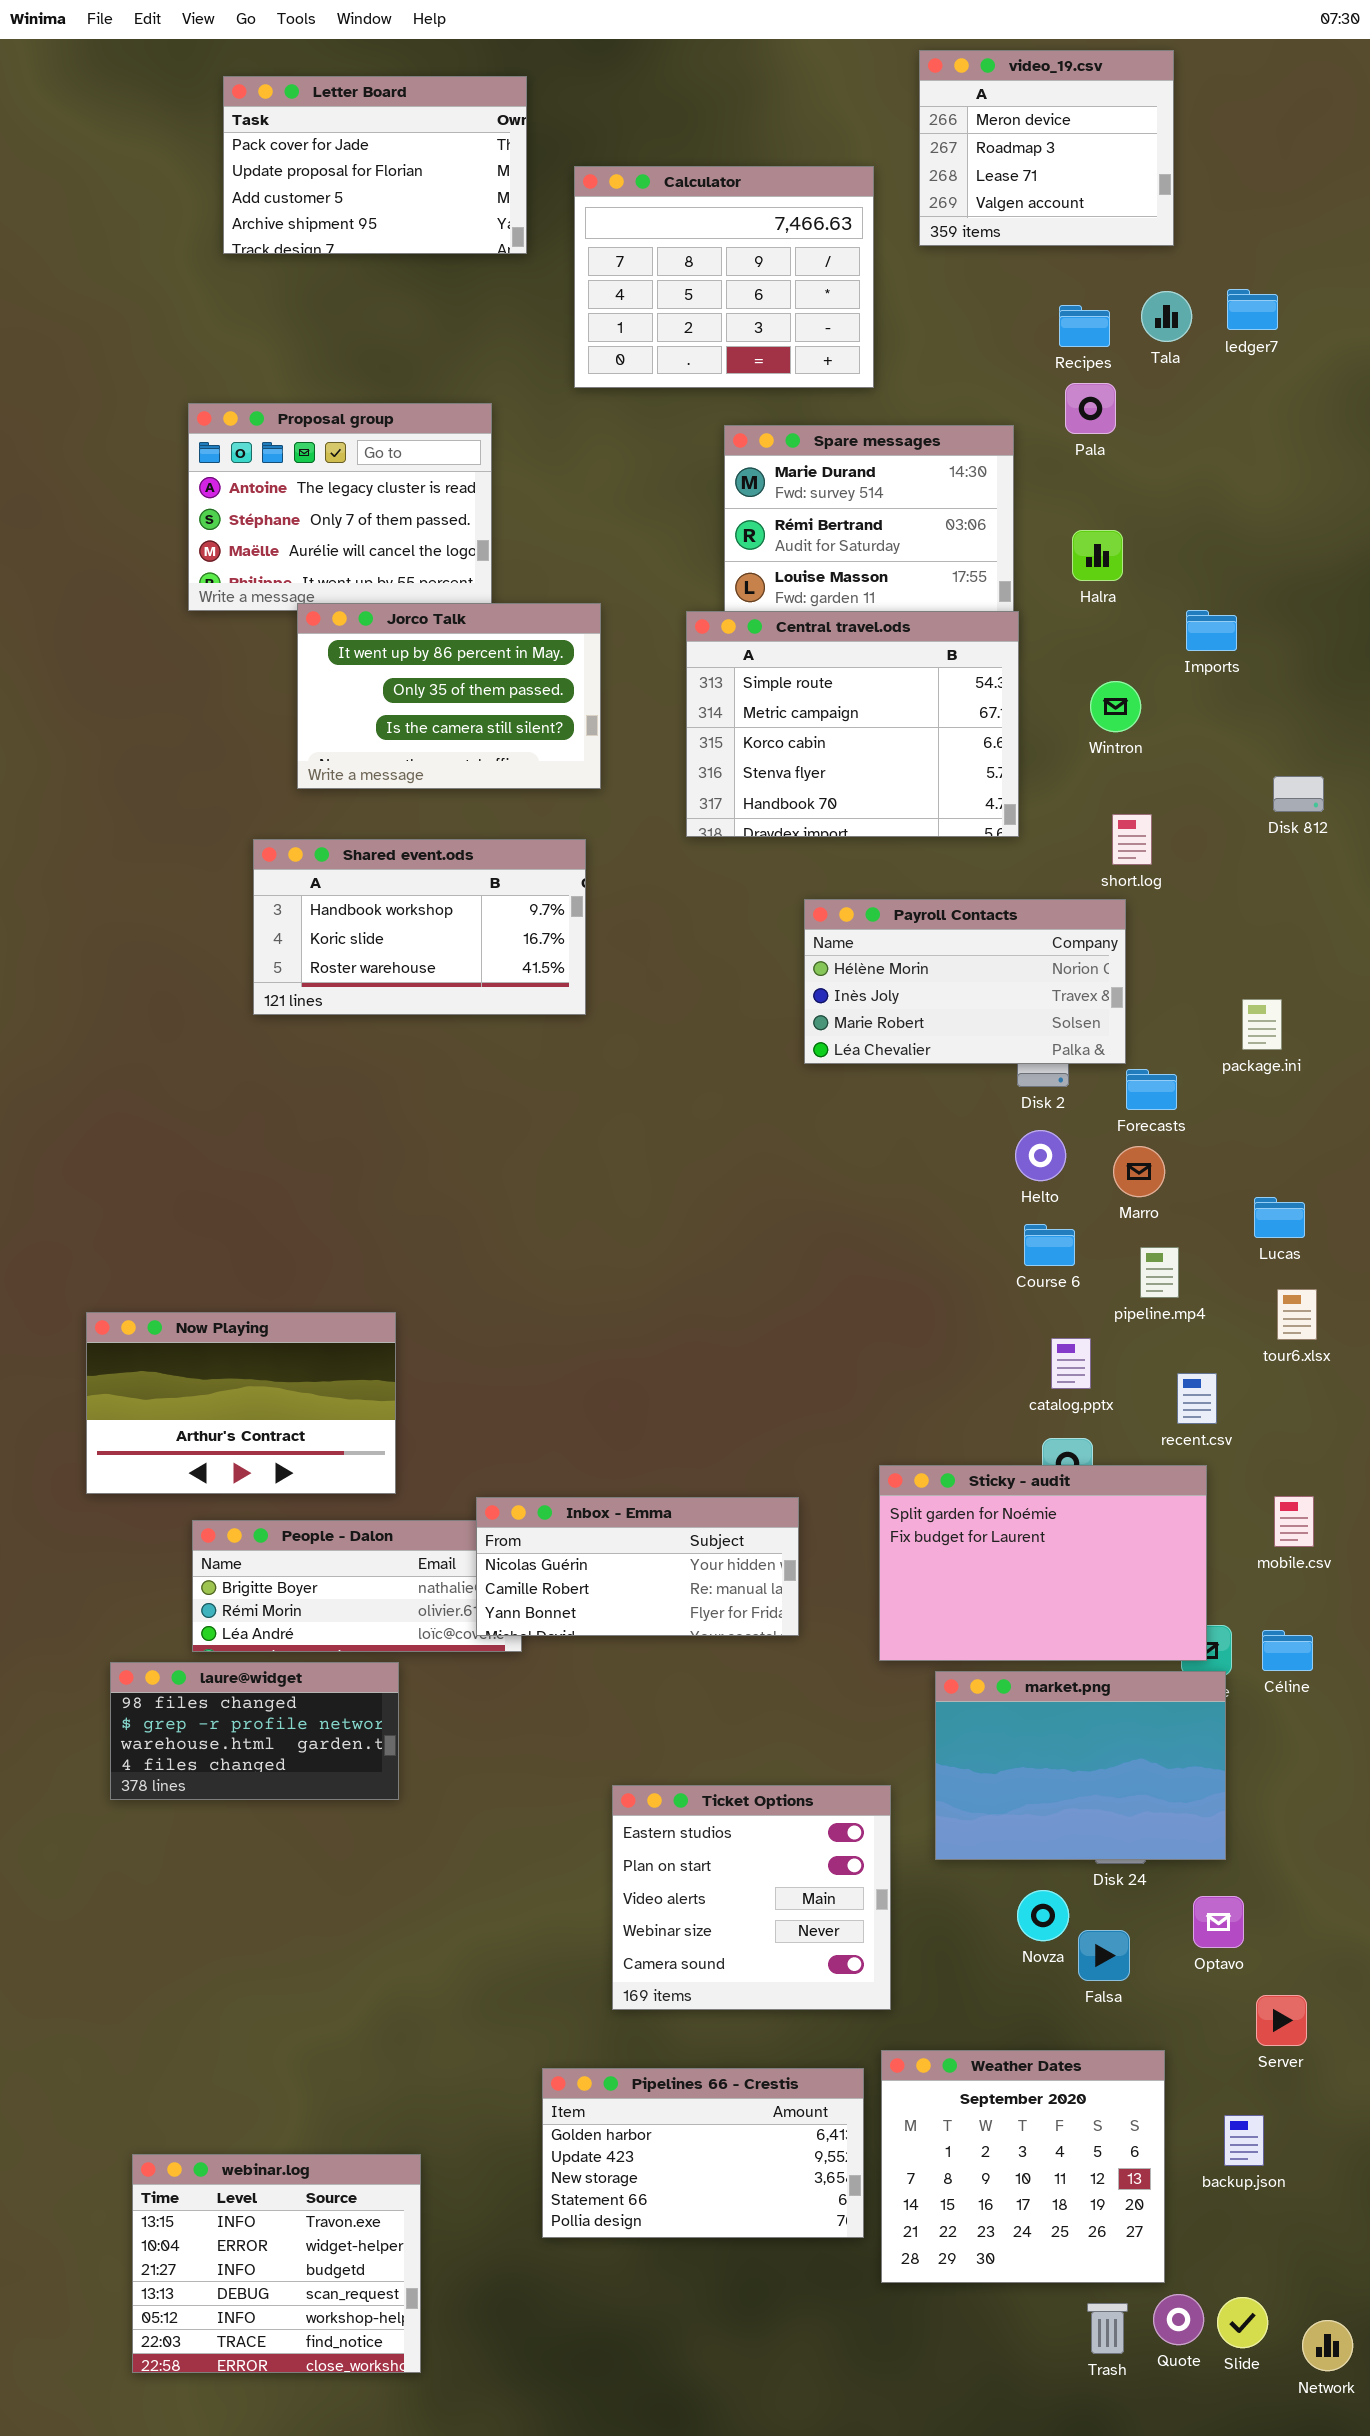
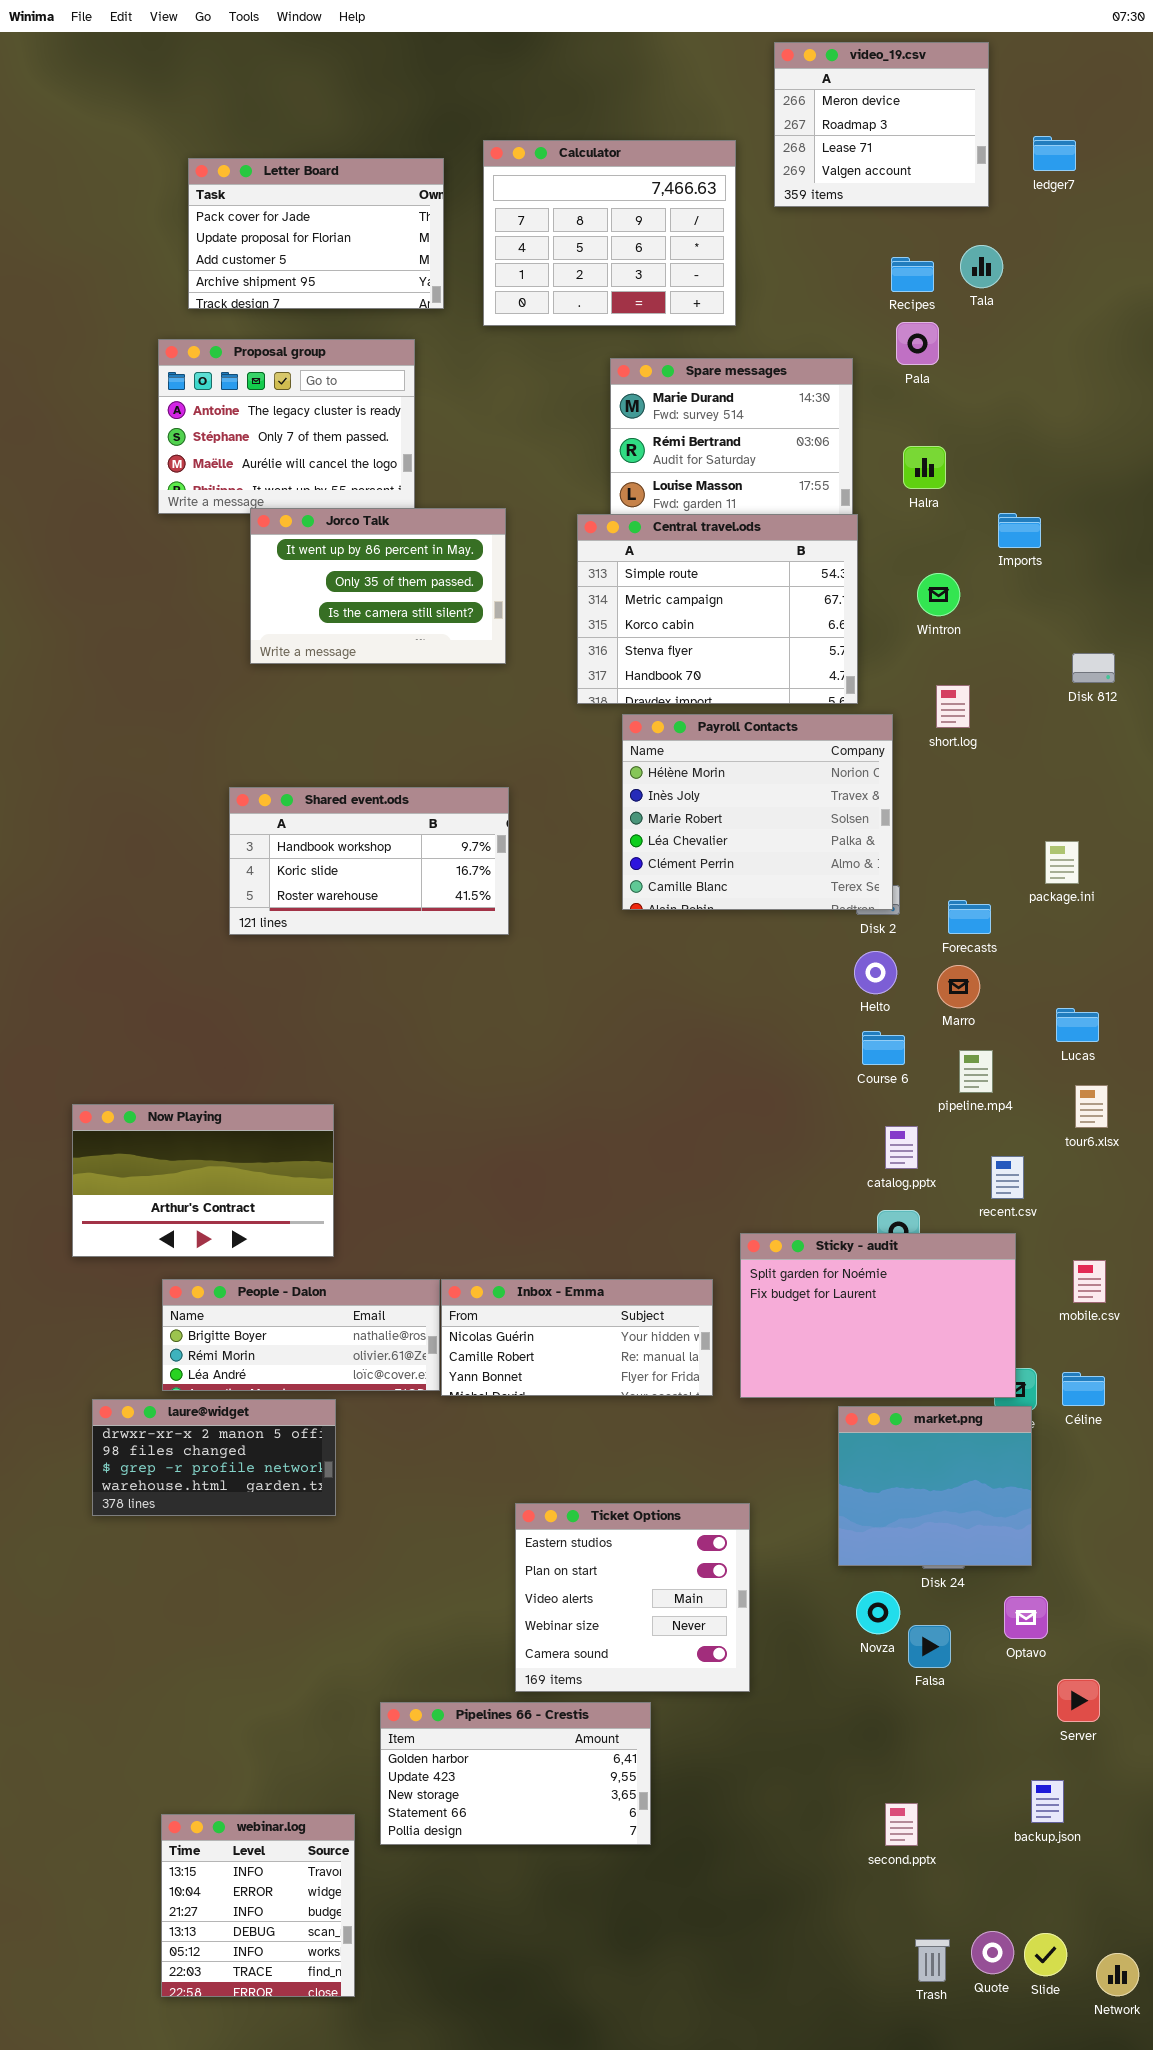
Letter Board: [223,76,527,254] -> [188,158,444,309], moved
ledger7: [1227,289,1278,330] -> [1033,136,1076,171], moved
Shared event.ods: [253,839,586,1015] -> [229,787,509,935], moved
Payroll Contacts: [804,899,1126,1064] -> [622,714,893,910], moved, resized
Inbox - Emma: [476,1497,799,1636] -> [441,1279,713,1396], moved
laure@widget: [110,1662,399,1800] -> [92,1399,336,1516], scrolled up 1 row
market.png: [935,1671,1226,1860] -> [838,1406,1032,1566], resized
Weather Dates: [881,2050,1165,2283] -> none, closed
Pipelines 66 - Crestis: [542,2068,864,2238] -> [380,1702,651,1845], moved
webinar.log: [132,2154,421,2373] -> [161,1814,355,1997], resized

